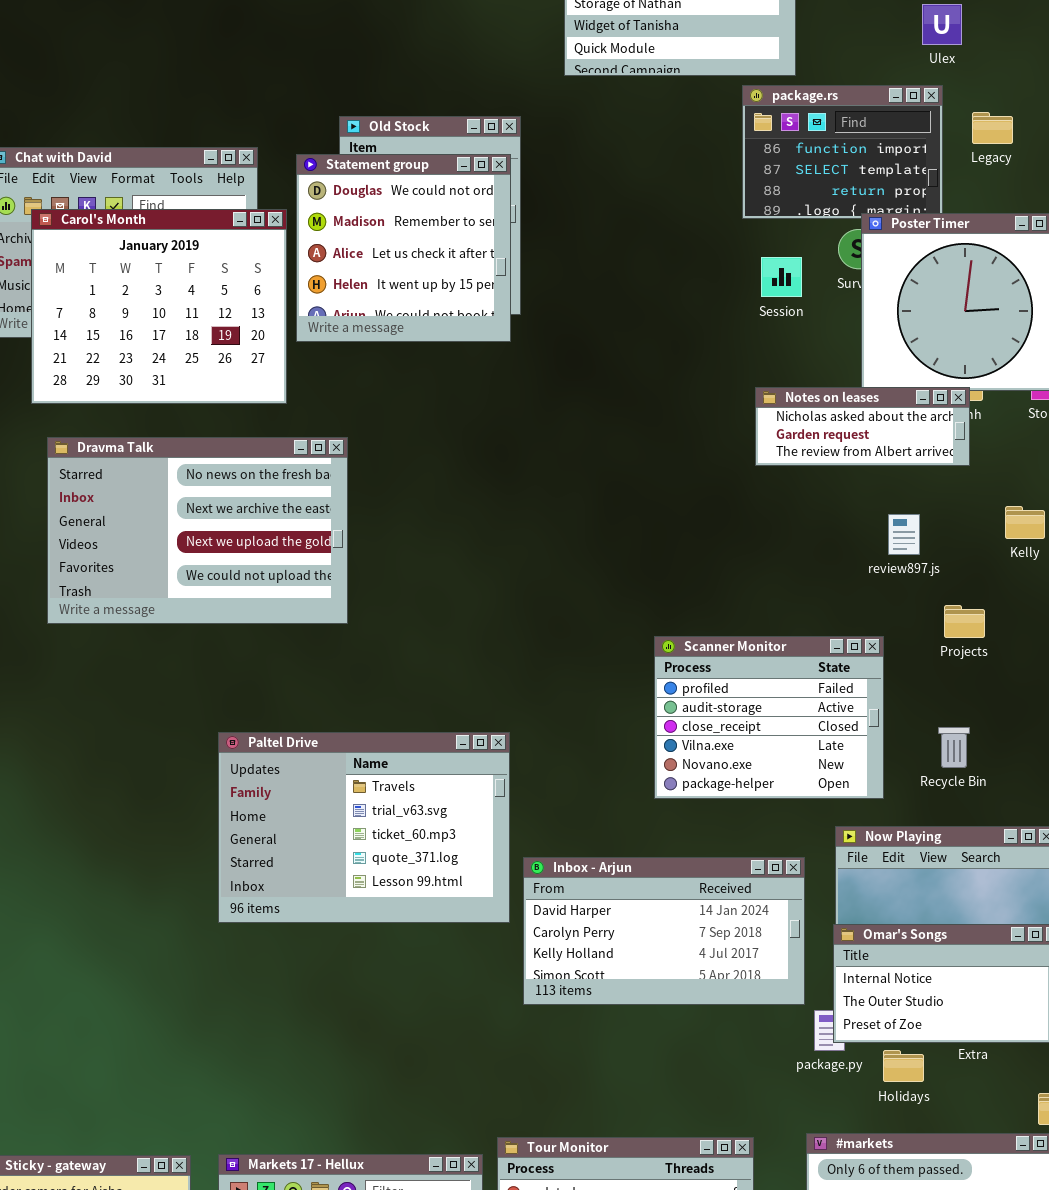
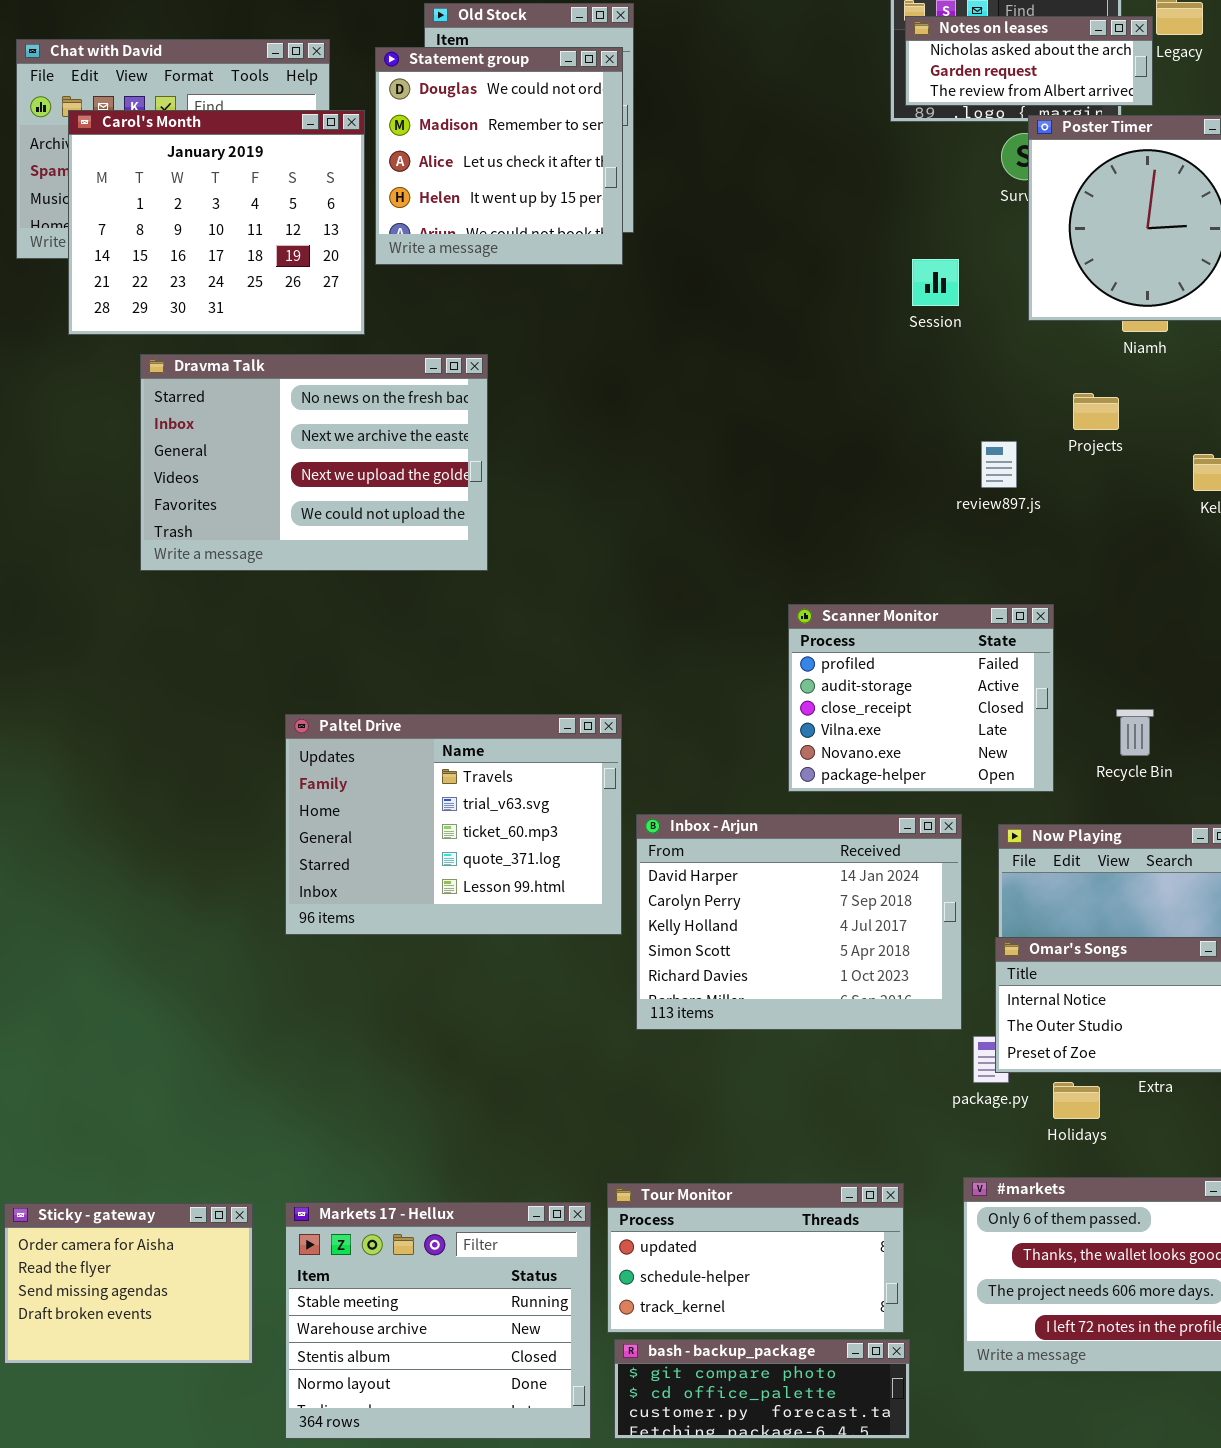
Session: [761,257,802,297] -> [912,259,959,306], moved
Notes on leases: [755,387,970,466] -> [905,16,1153,106], moved
Dravma Talk: [47,437,348,624] -> [140,354,488,571], moved
review897.js: [888,514,920,555] -> [981,441,1017,488], moved
Projects: [944,605,985,638] -> [1073,393,1119,430], moved
Inbox - Arjun: [523,857,805,1005] -> [636,814,962,1030], resized

